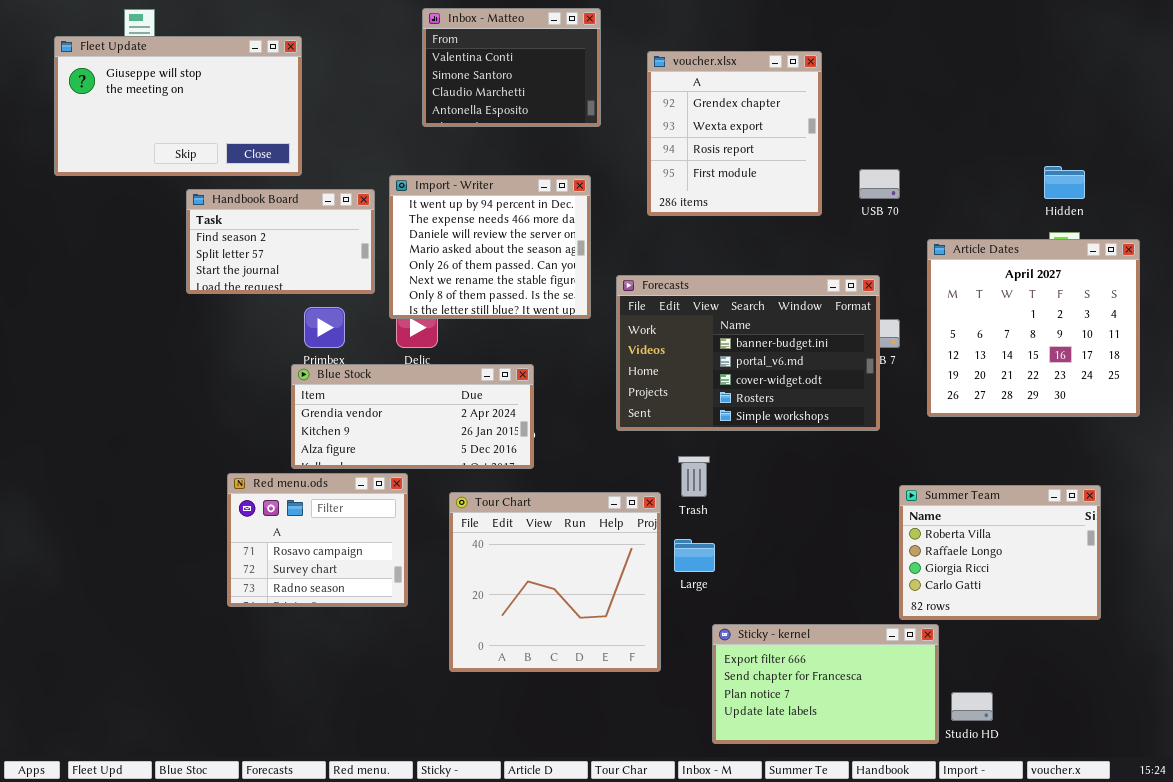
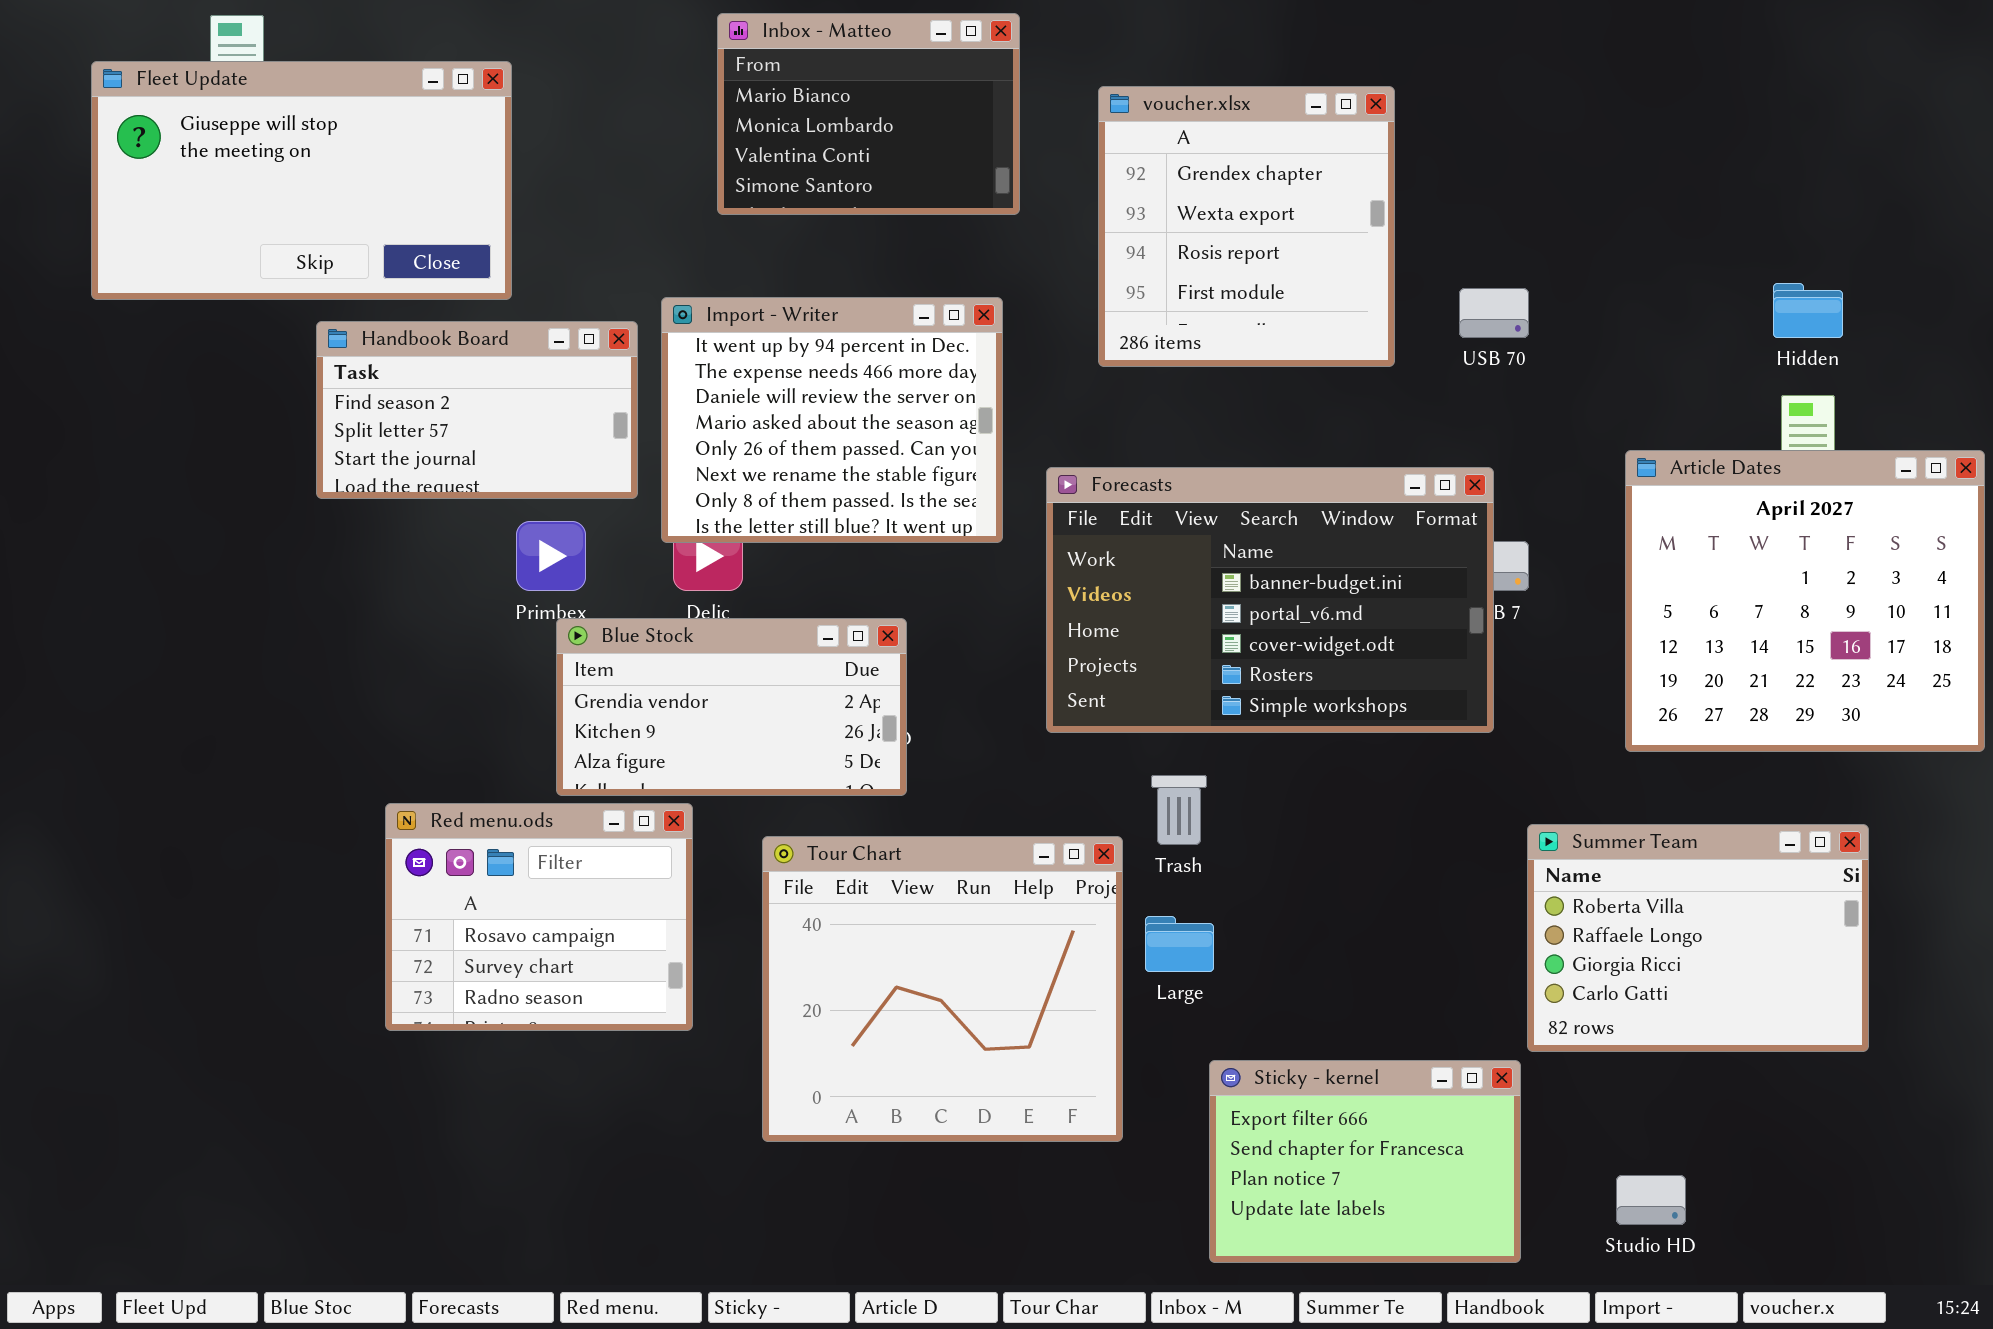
Inbox - Matteo: [422,8,601,127] -> [717,13,1020,215], scrolled up 2 rows
Article Dates: [927,239,1140,417] -> [1625,450,1985,752], moved
Blue Stock: [291,364,534,469] -> [556,618,907,796], resized
Sticky - kernel: [712,624,939,744] -> [1209,1060,1521,1263], resized

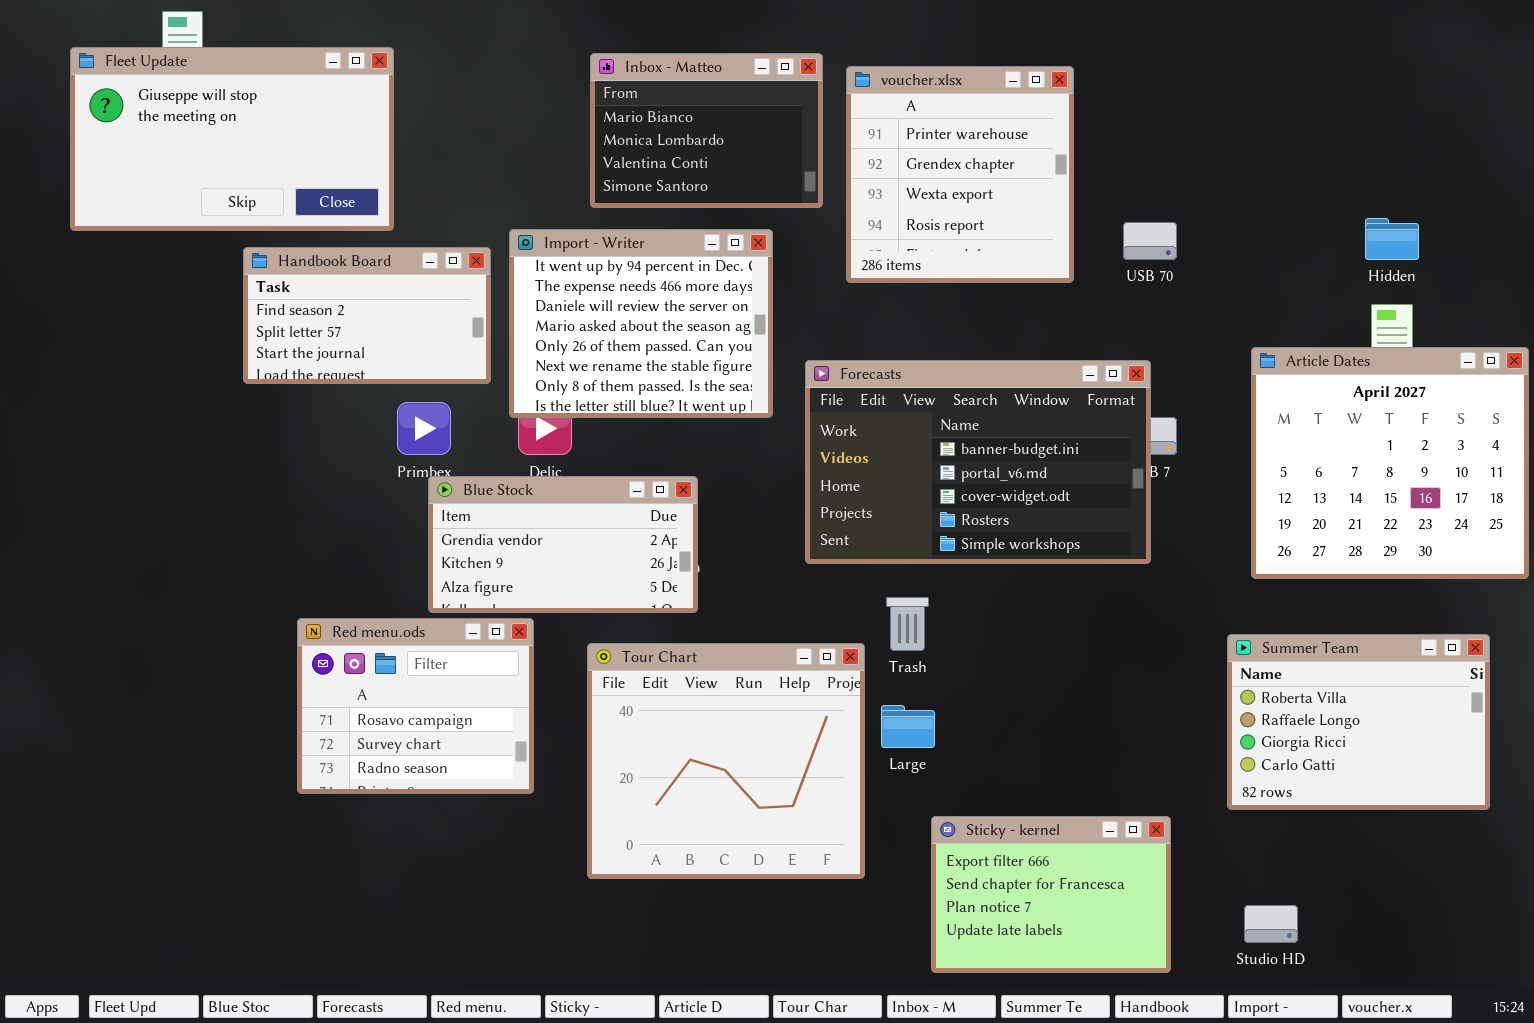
Inbox - Matteo: [717,13,1020,215] -> [590,53,823,208], moved
voucher.xlsx: [1098,86,1395,367] -> [846,66,1074,283], scrolled up 1 row
Summer Team: [1527,824,1869,1052] -> [1227,634,1490,810], moved

